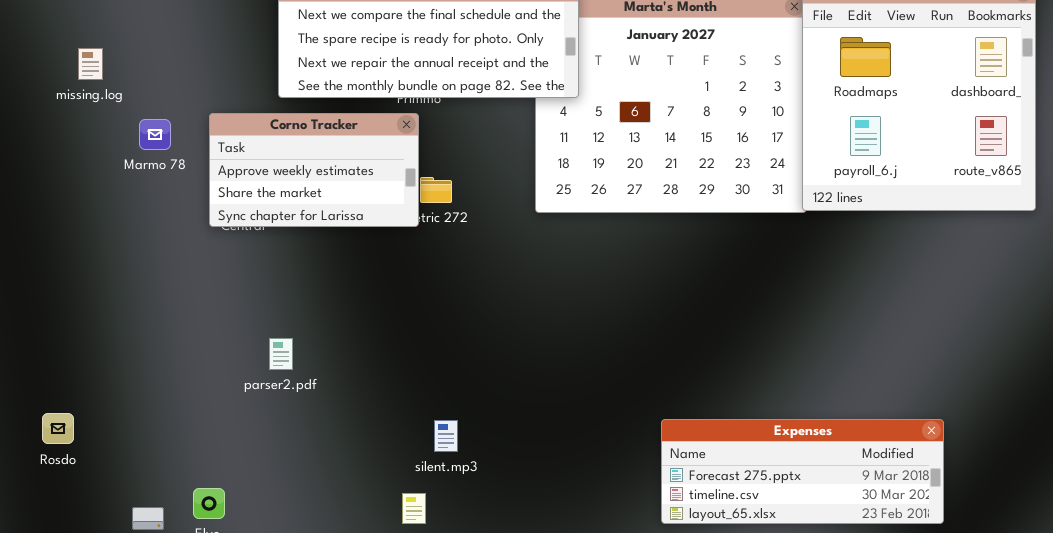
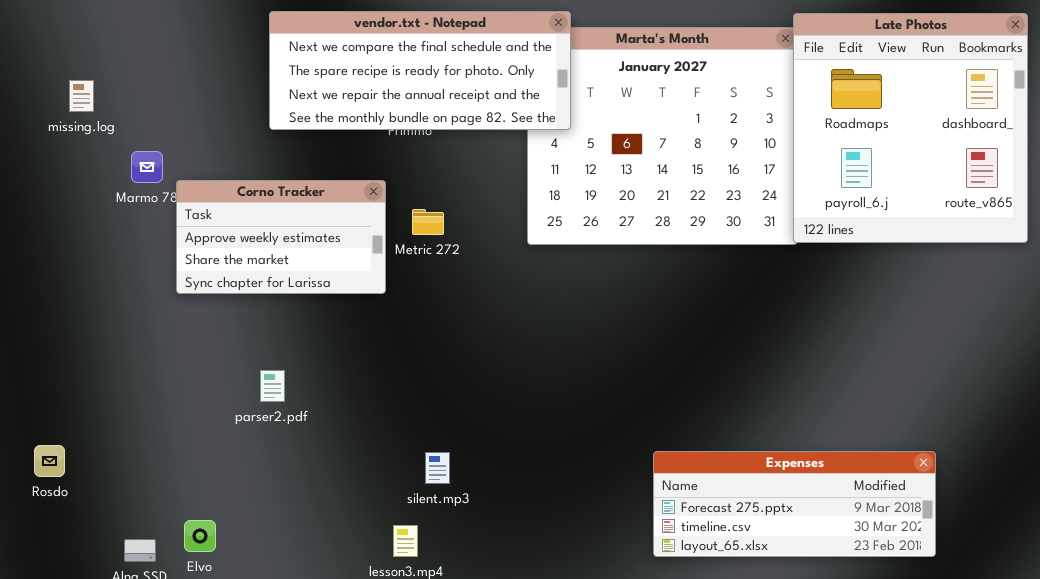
Corno Tracker: [209,113,419,227] -> [176,180,386,294], moved

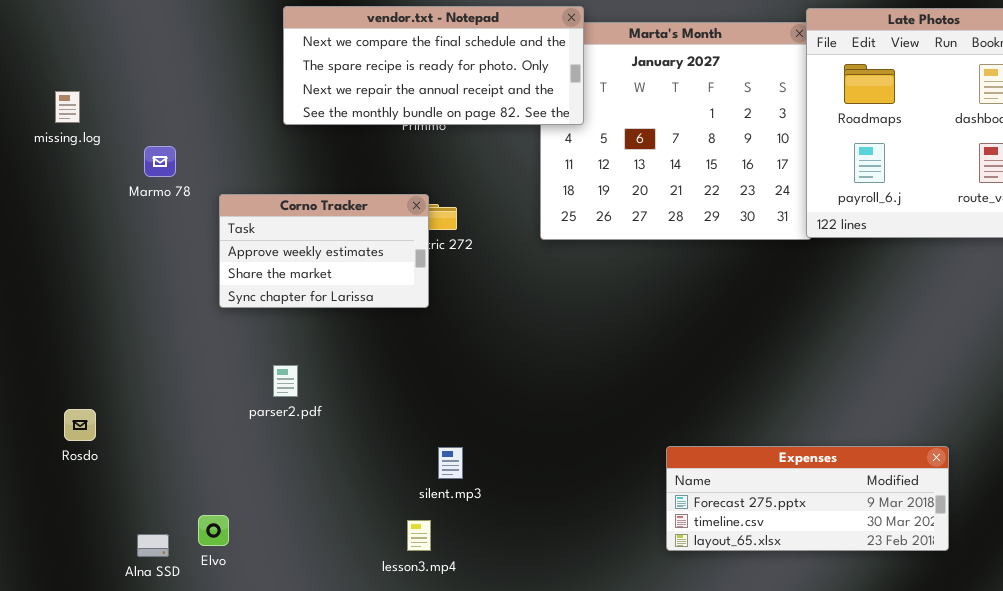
missing.log: [69,80,94,112] -> [55,91,80,123], moved
Corno Tracker: [176,180,386,294] -> [219,194,429,308], moved
Rosdo: [34,445,65,477] -> [64,409,96,441], moved

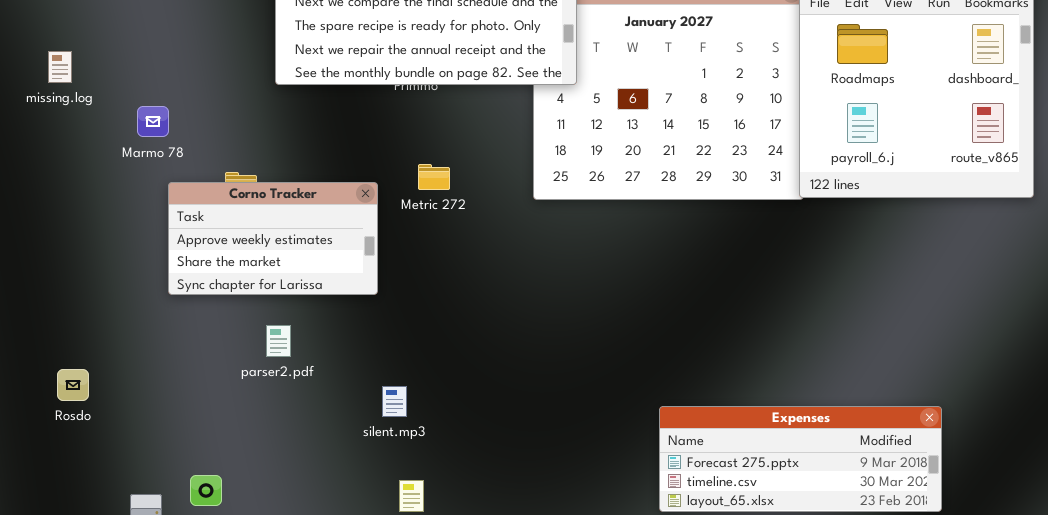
Corno Tracker: [219,194,429,308] -> [168,182,378,295], moved
silent.mp3: [438,447,463,479] -> [382,386,407,417], moved

